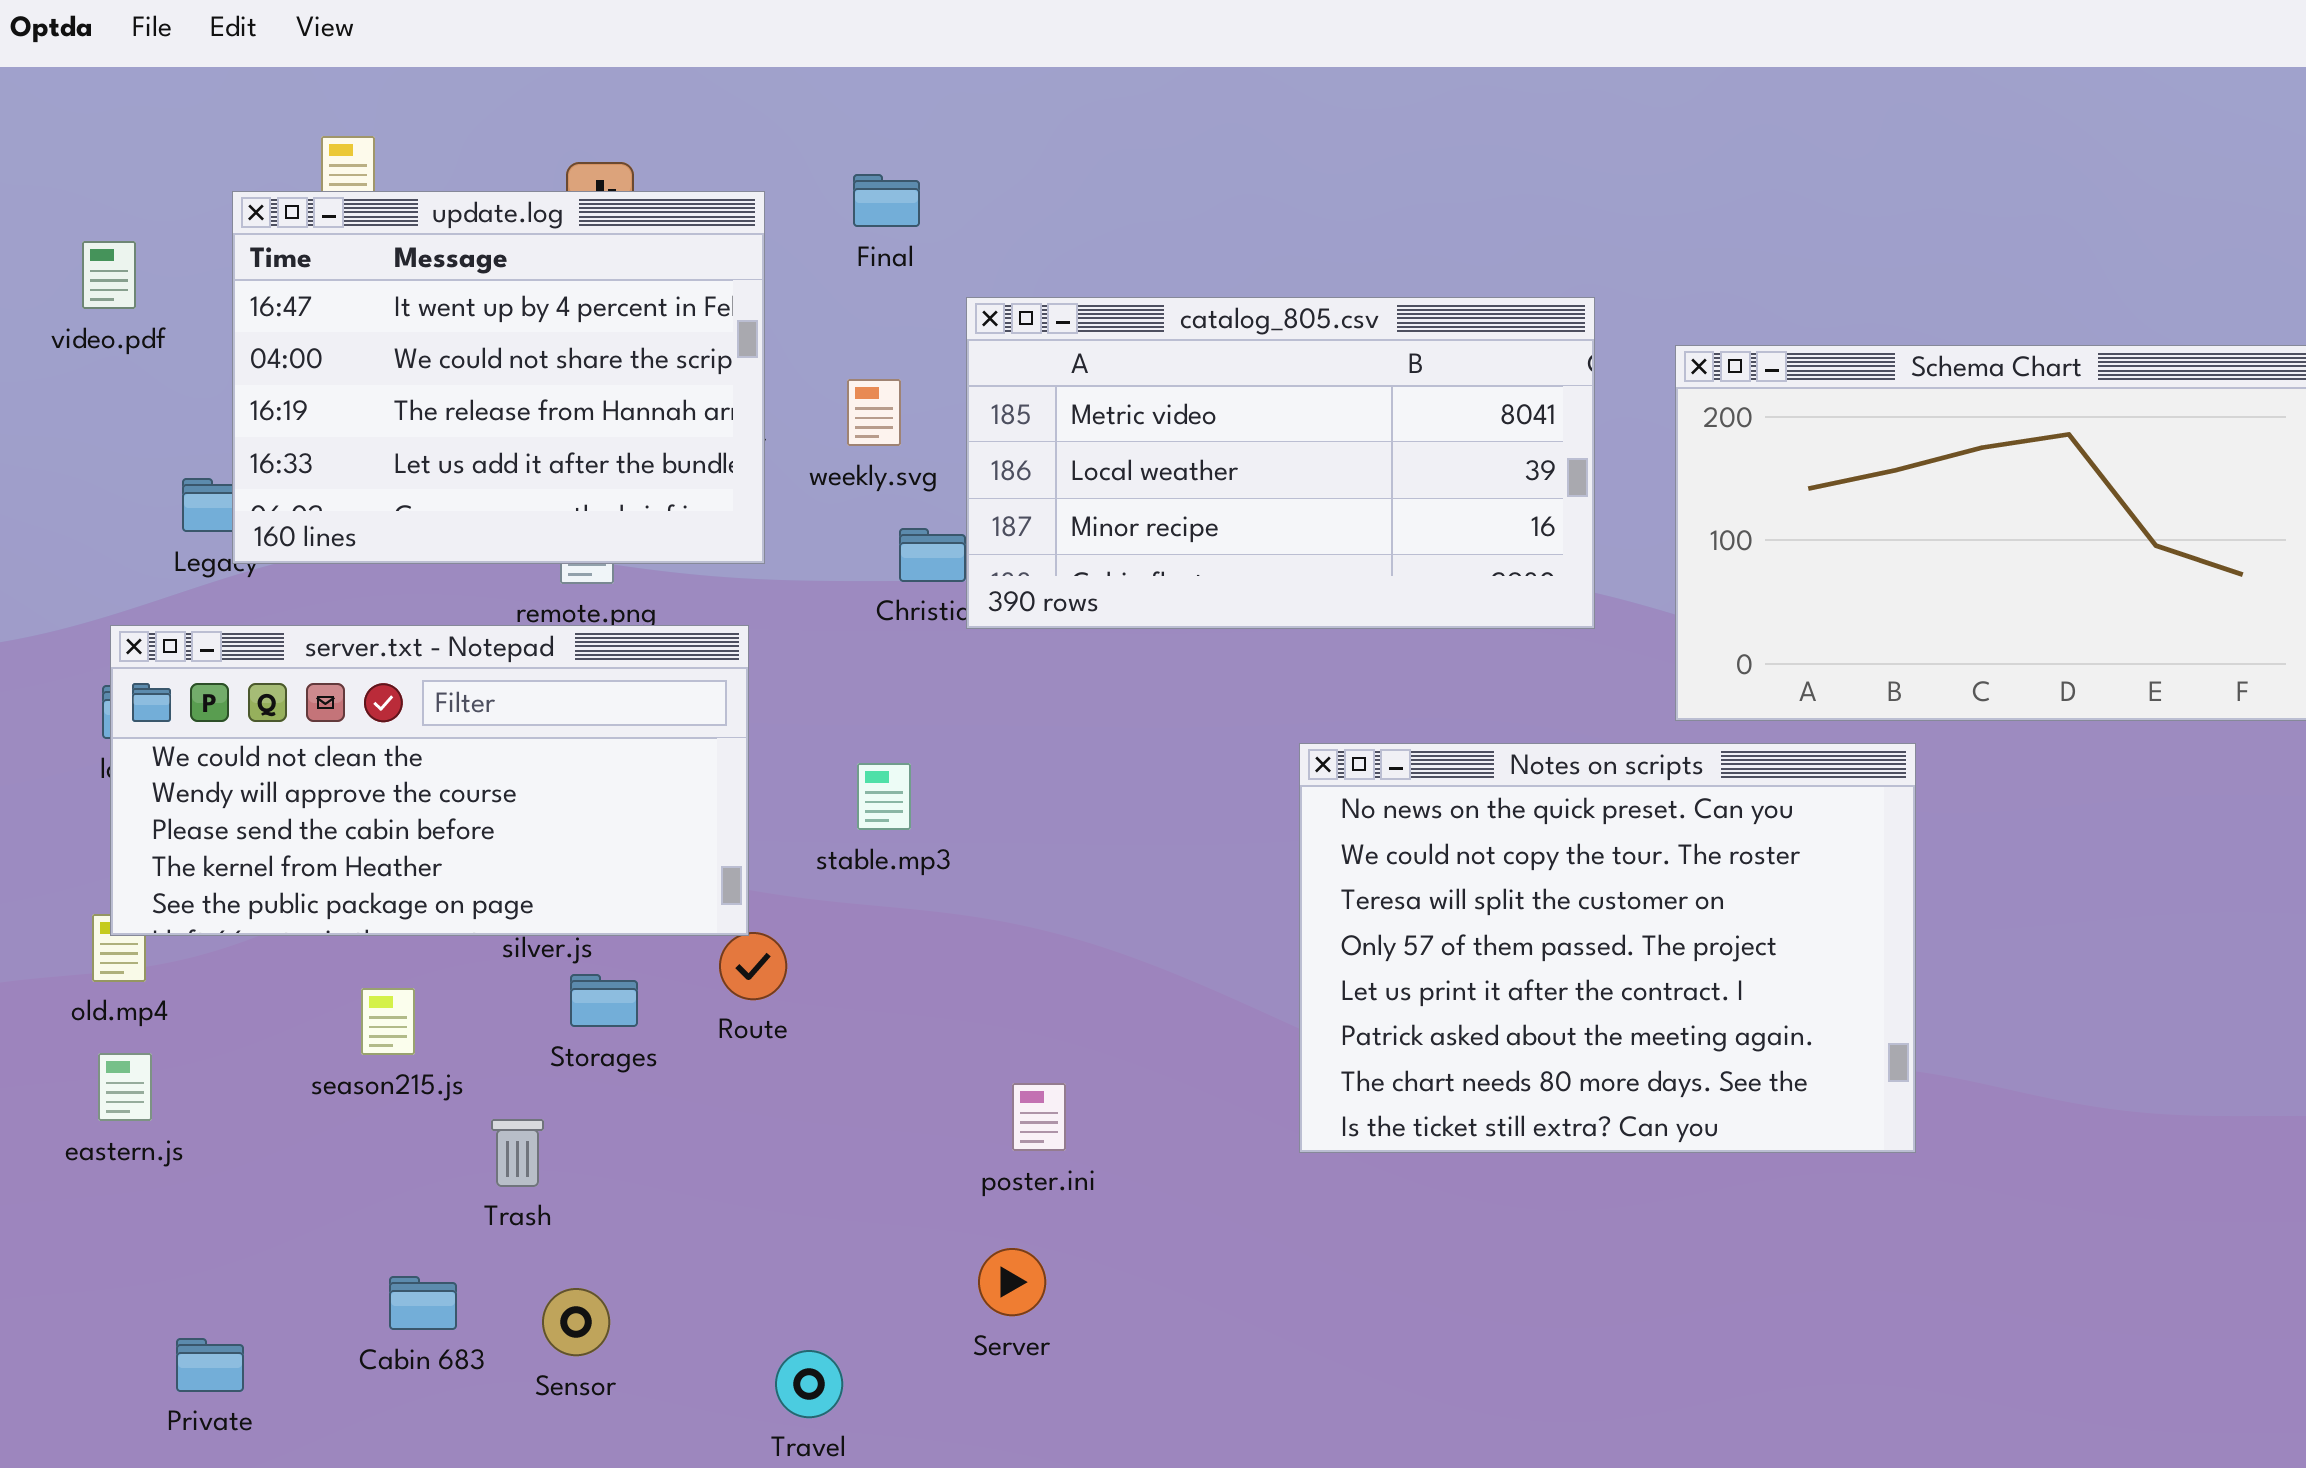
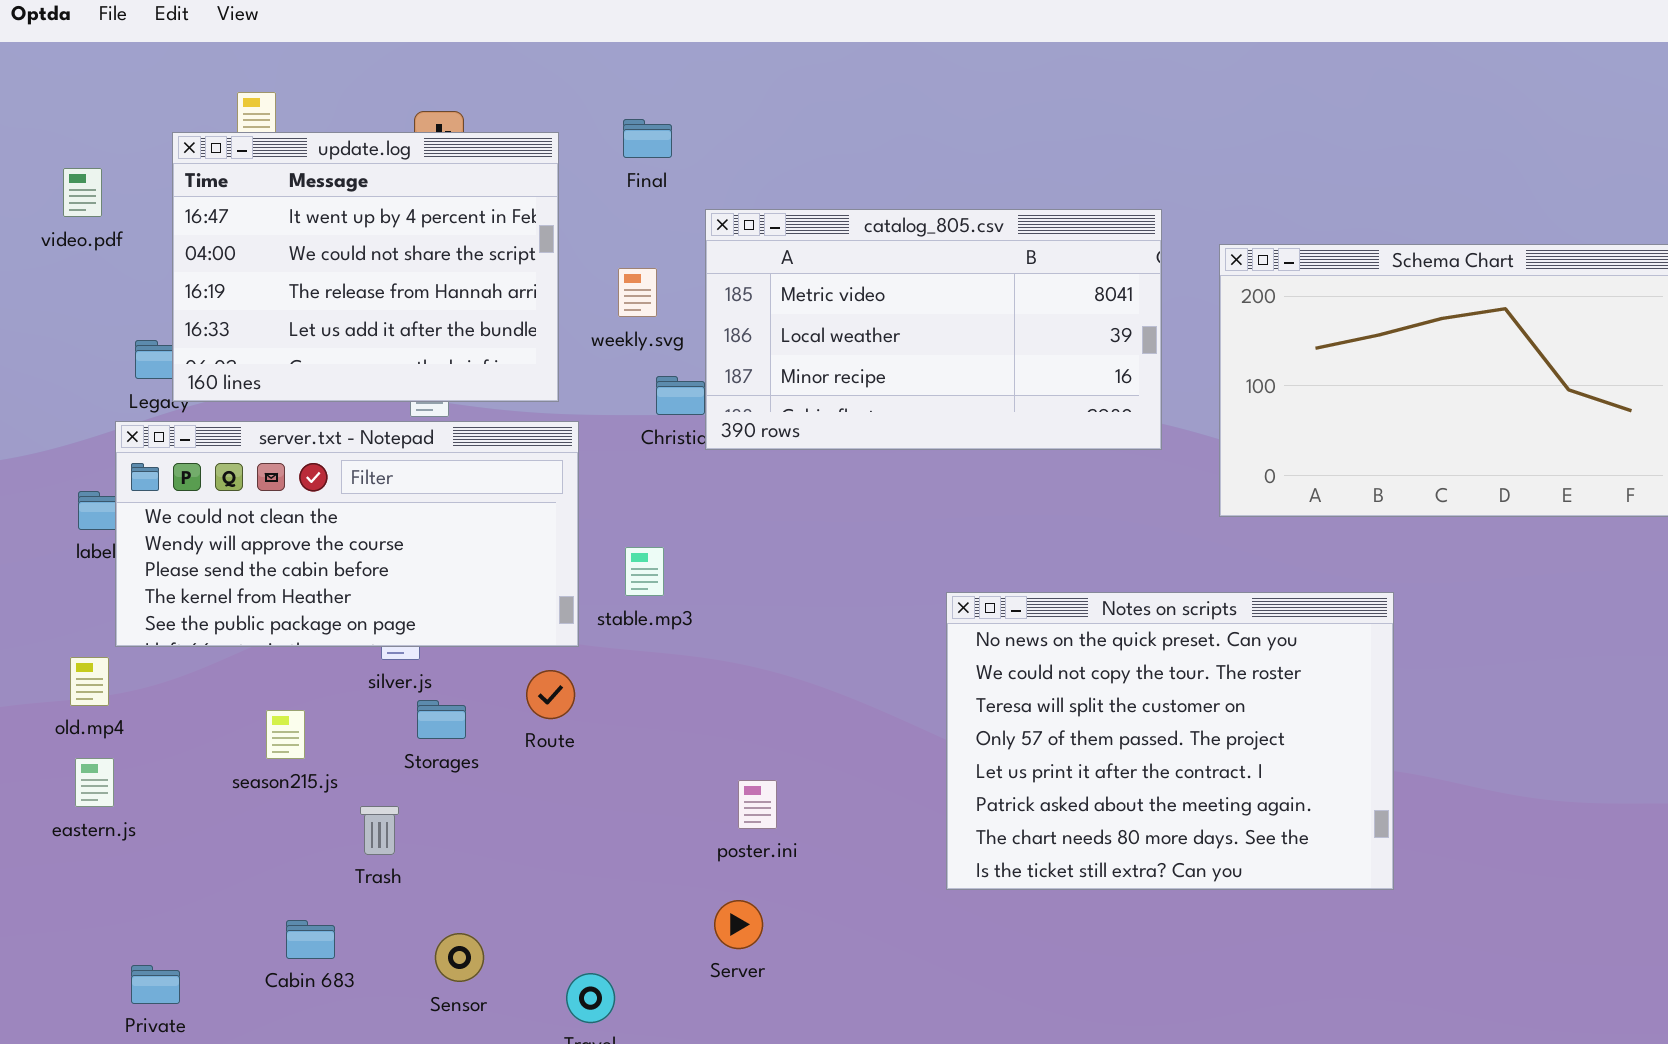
server.txt - Notepad: [110,625,749,936] -> [115,421,579,647], moved
Notes on scripts: [1299,743,1916,1153] -> [946,592,1394,890], moved
Sensor: [542,1288,610,1356] -> [435,933,484,982], moved

